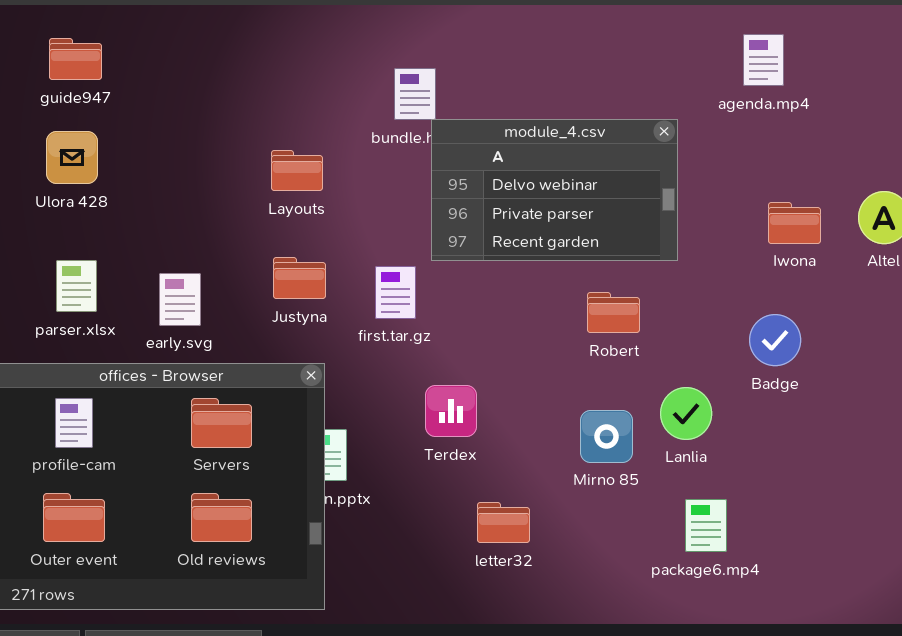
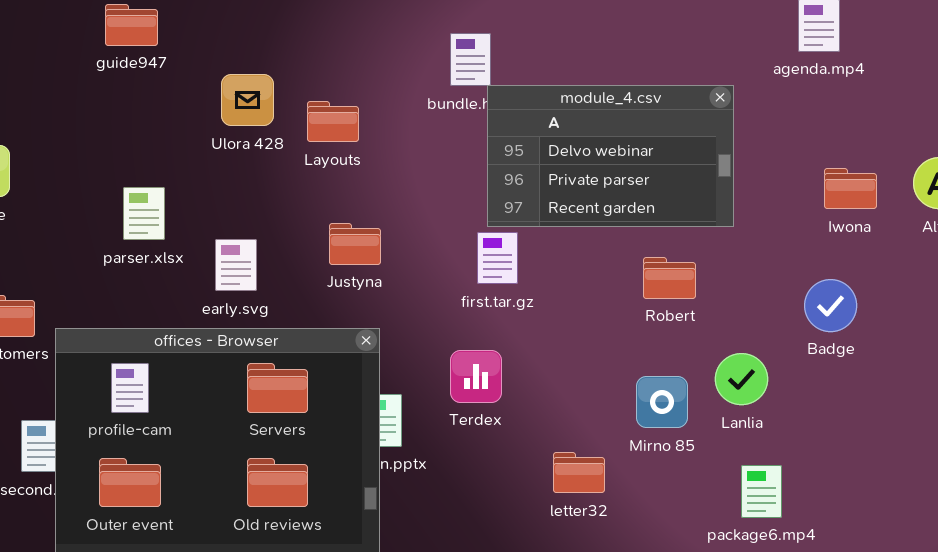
Ulora 428: [46,131,98,184] -> [221,74,274,126], moved
Layouts: [271,150,323,191] -> [307,101,359,142], moved
parser.xlsx: [56,260,97,312] -> [123,187,165,240], moved
first.tar.gz: [375,266,416,319] -> [477,232,518,284], moved
Terdex: [425,385,477,437] -> [450,350,502,403], moved
letter32: [477,502,530,543] -> [553,452,605,493], moved

